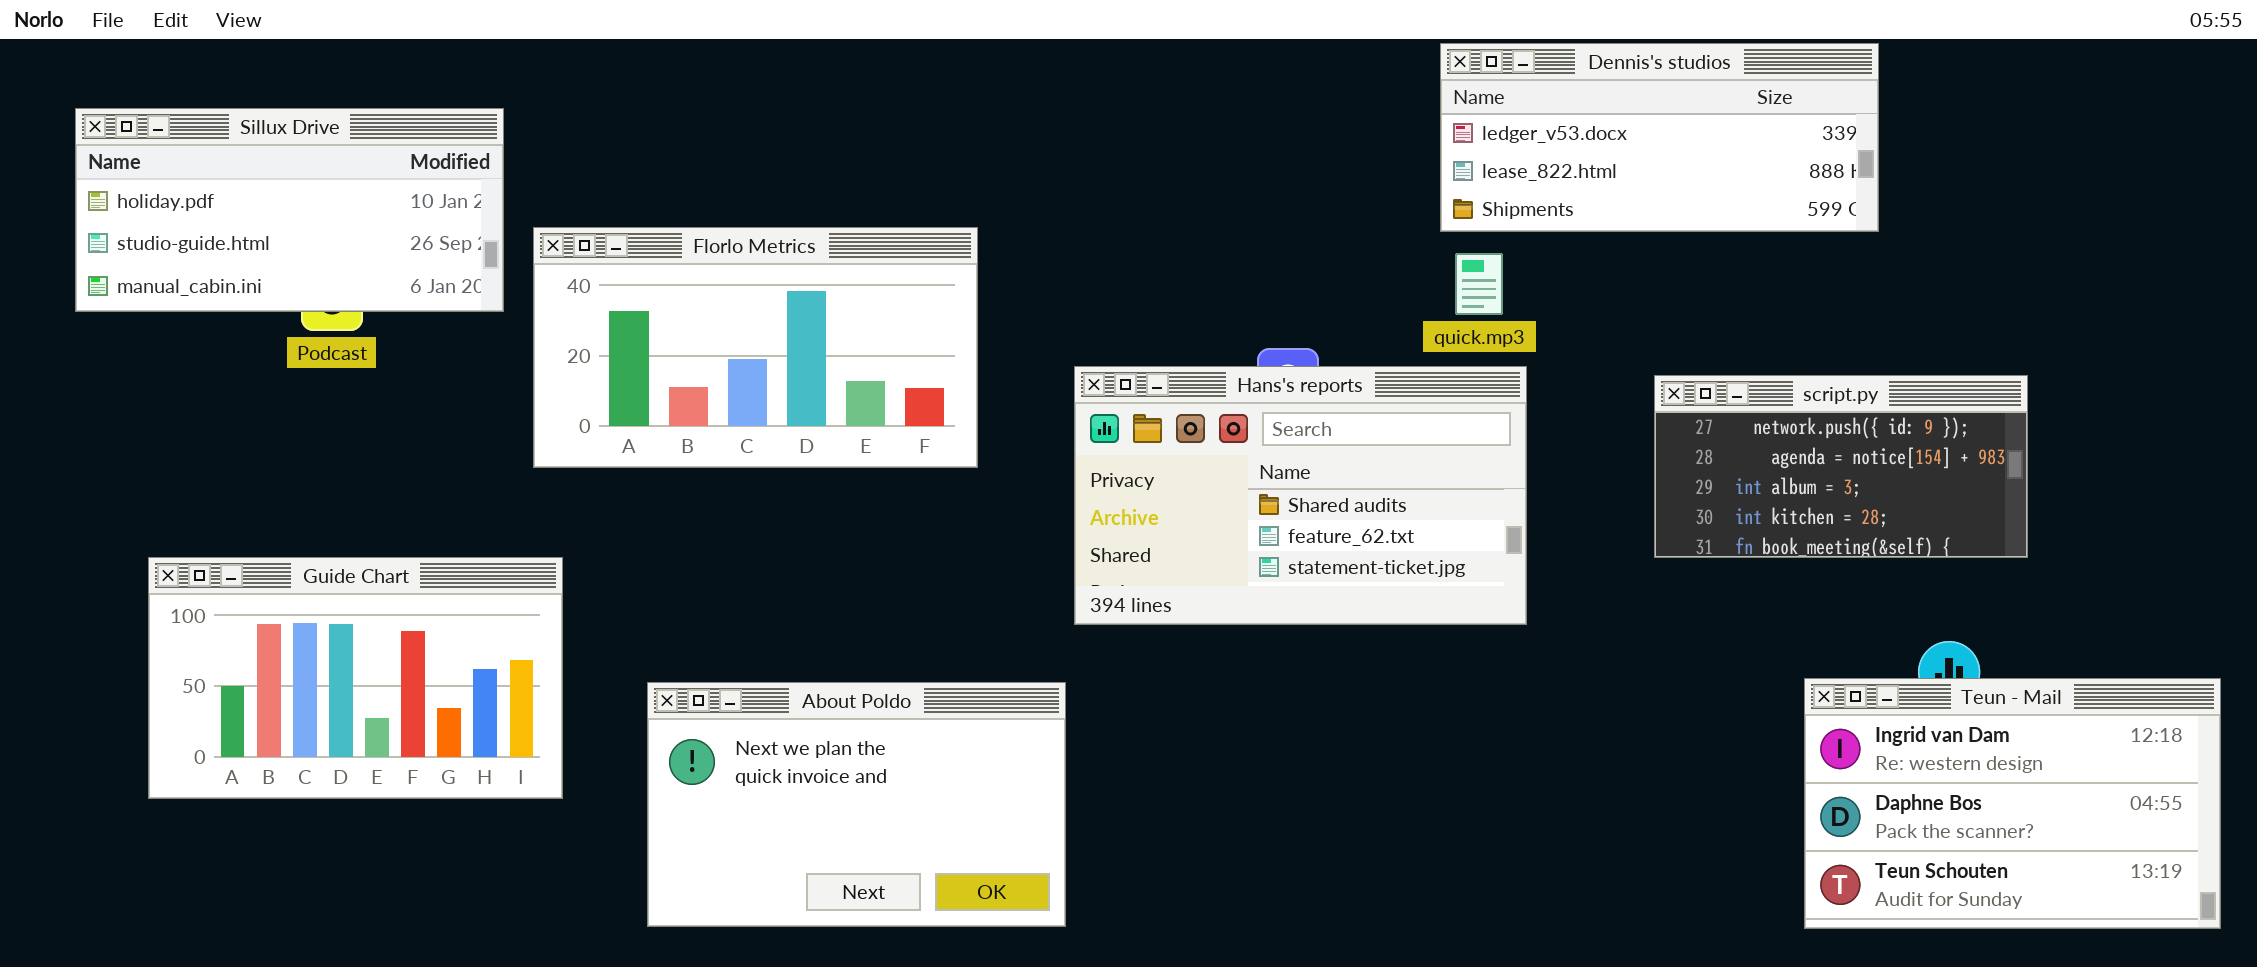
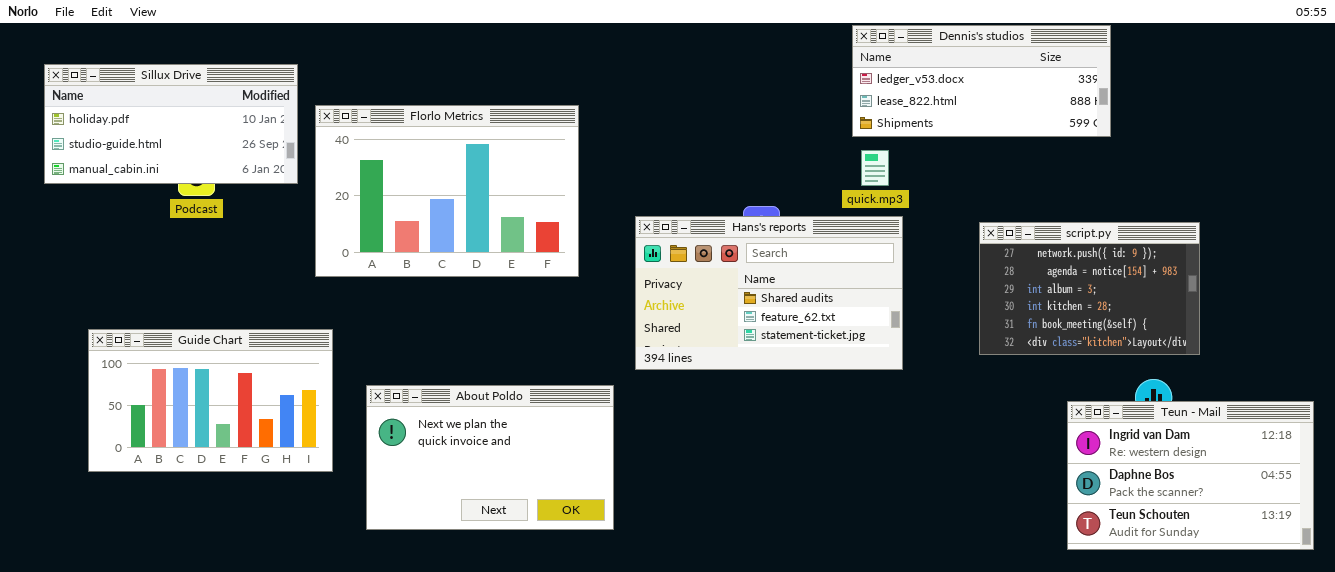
Florlo Metrics: [533,227,978,468] -> [315,105,579,277], resized
script.py: [1654,375,2028,558] -> [979,222,1200,355], resized
About Poldo: [647,682,1066,927] -> [366,385,614,530], moved

